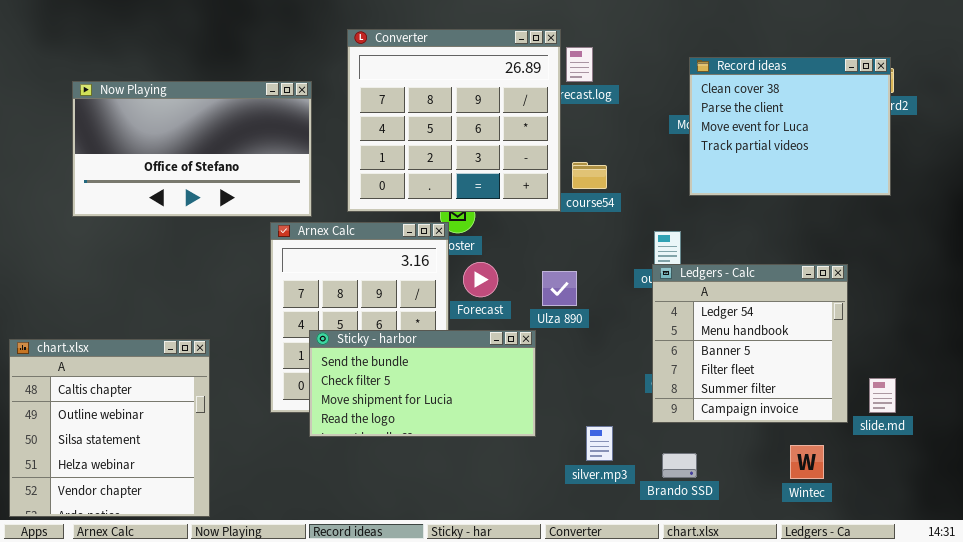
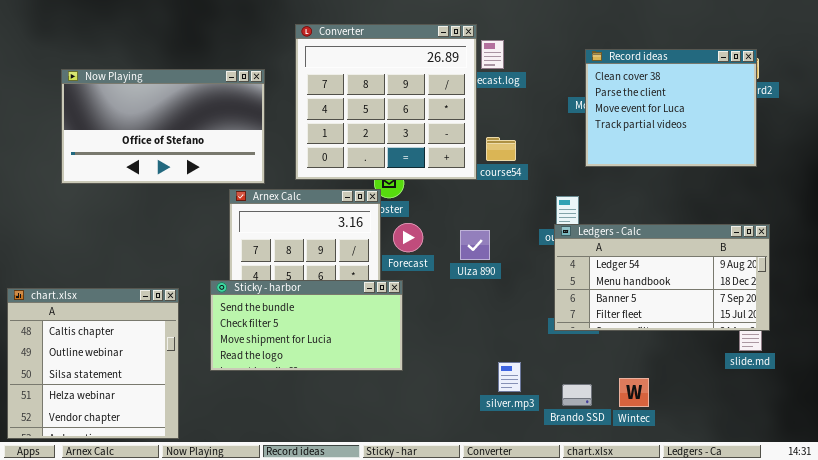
Ledgers - Calc: [652,264,848,423] -> [554,224,770,331], resized
Sticky - harbor: [309,330,536,437] -> [210,280,403,371], moved
Wintec: [790,445,824,479] -> [619,378,649,407], moved

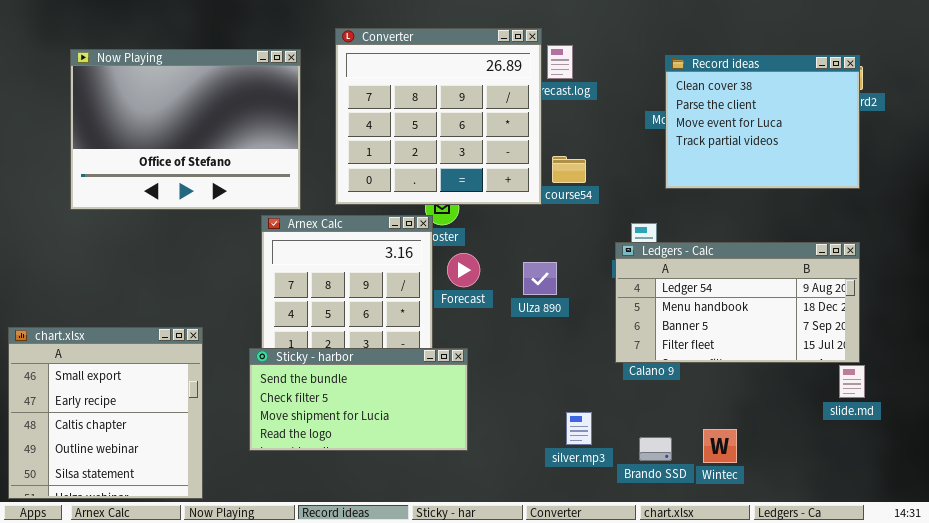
Now Playing: [61,69,265,184] -> [70,49,301,210], resized
Ledgers - Calc: [554,224,770,331] -> [615,242,860,363], moved
Sticky - harbor: [210,280,403,371] -> [249,348,468,451], moved
chart.xlsx: [7,288,179,439] -> [8,327,203,499], scrolled up 2 rows

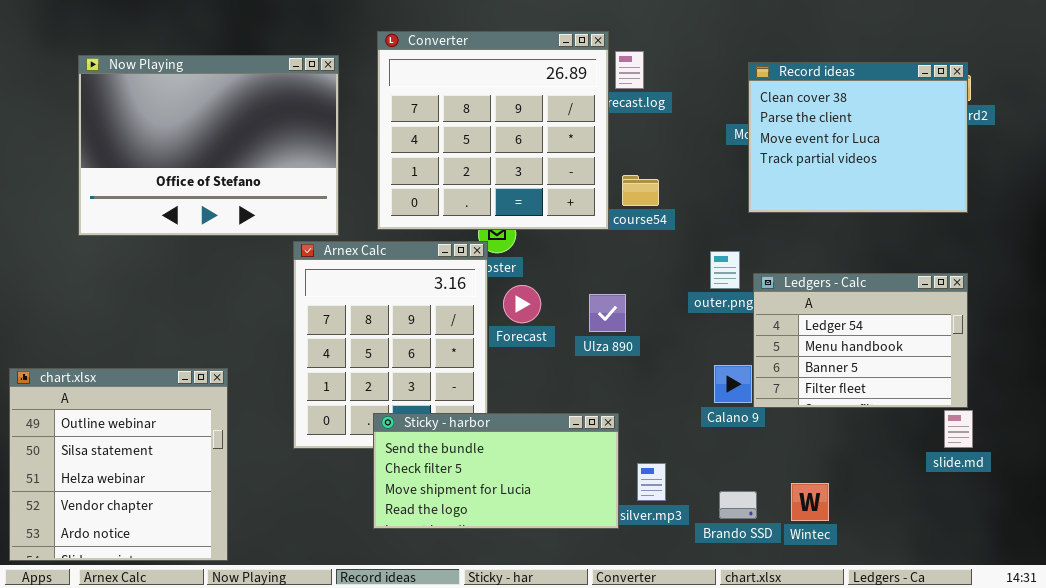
Ledgers - Calc: [615,242,860,363] -> [753,273,968,408], resized
chart.xlsx: [8,327,203,499] -> [9,368,228,561], scrolled down 3 rows
Sticky - harbor: [249,348,468,451] -> [373,413,619,529], moved

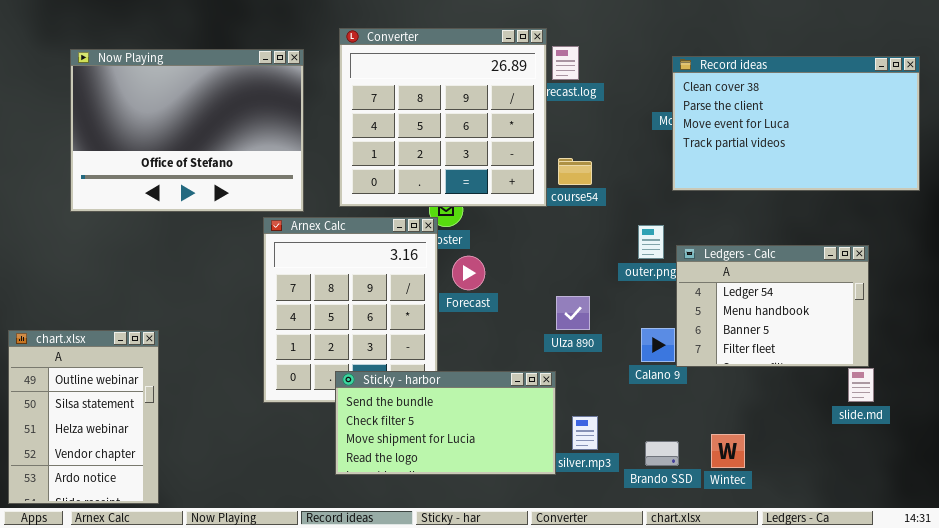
Record ideas: [748,62,968,213] -> [672,56,920,191], resized
Ulza 890: [589,294,626,332] -> [556,296,590,330], moved
chart.xlsx: [9,368,228,561] -> [8,330,159,504], resized

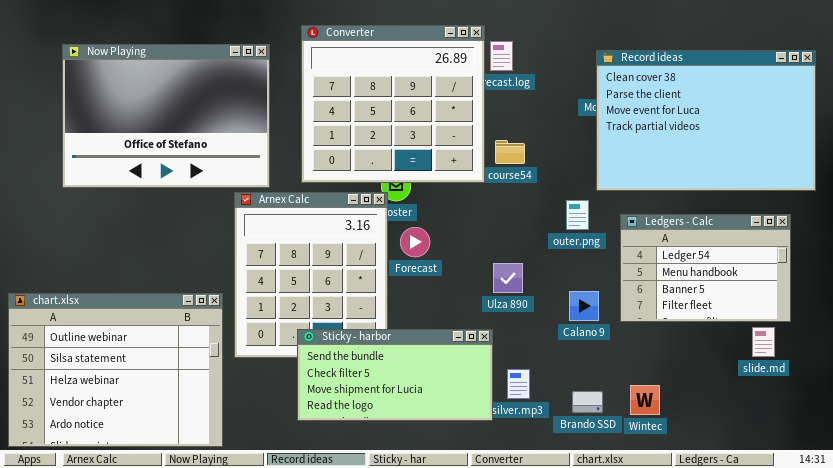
Record ideas: [672,56,920,191] -> [596,50,816,191], resized
Ledgers - Calc: [676,245,869,367] -> [620,214,791,322], moved
chart.xlsx: [8,330,159,504] -> [8,293,223,447], resized

